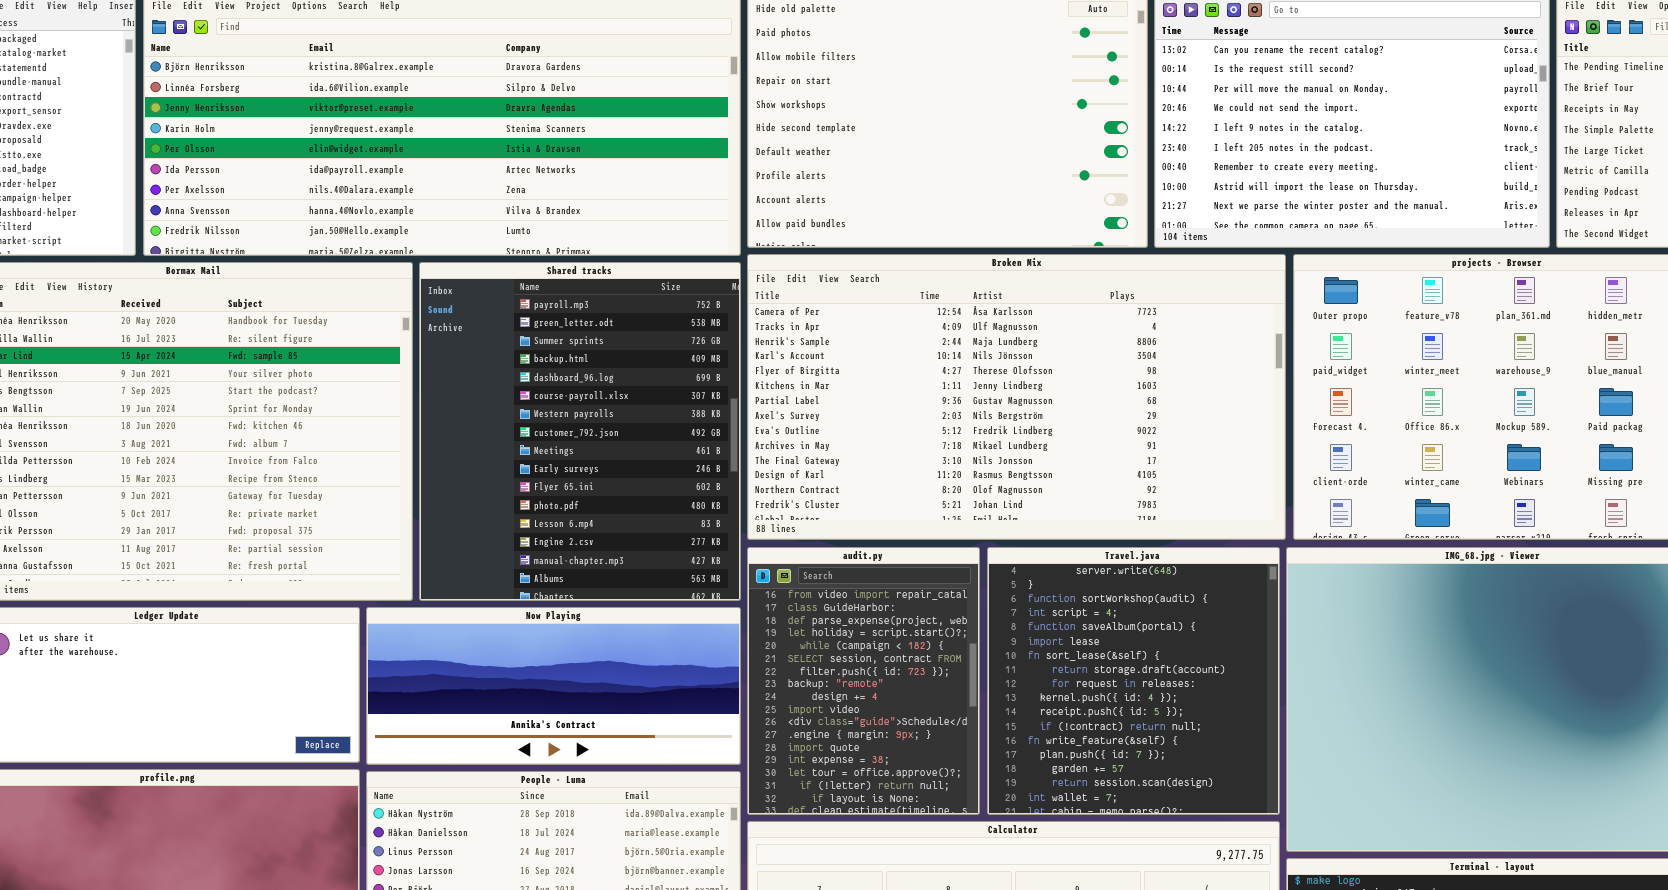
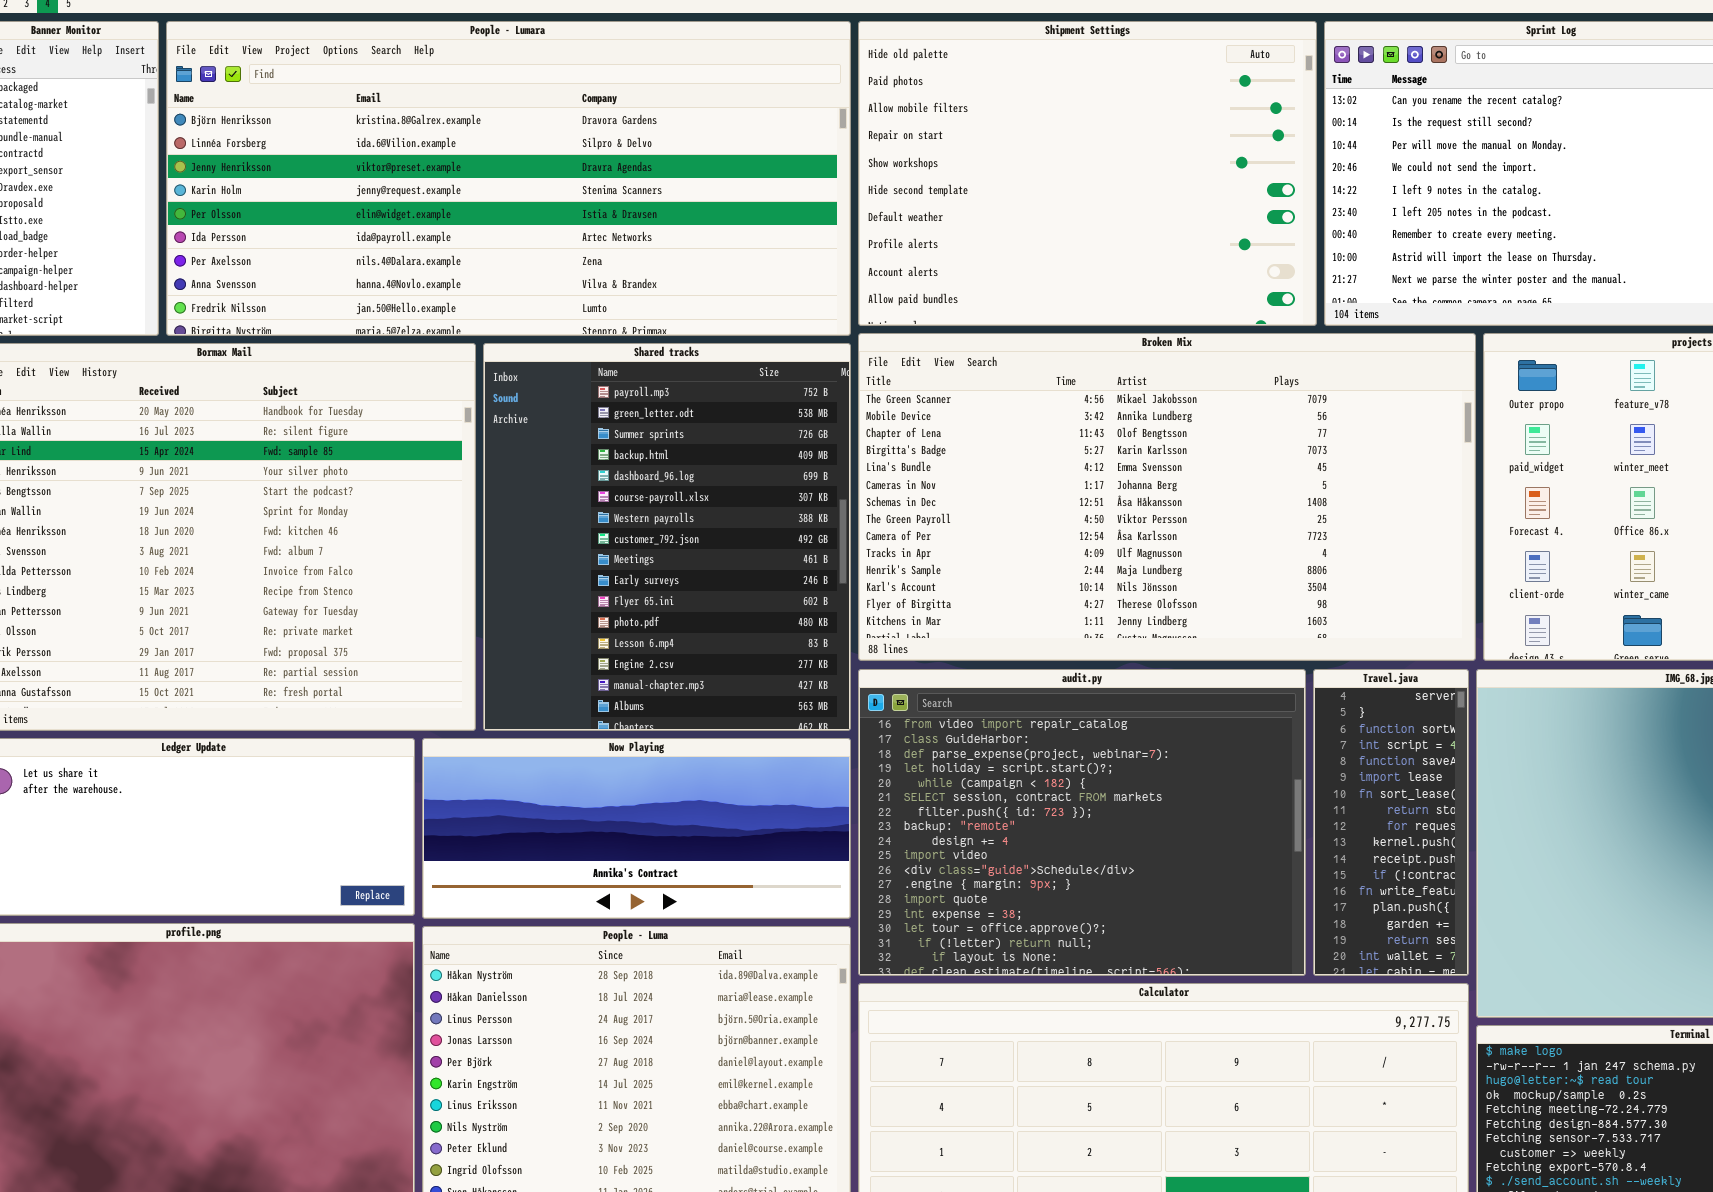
Broken Mix: [747,254,1286,540] -> [858,333,1476,661], scrolled up 8 rows
audit.py: [747,547,980,815] -> [858,669,1306,976], resized
Travel.java: [987,547,1280,815] -> [1313,669,1469,976], resized

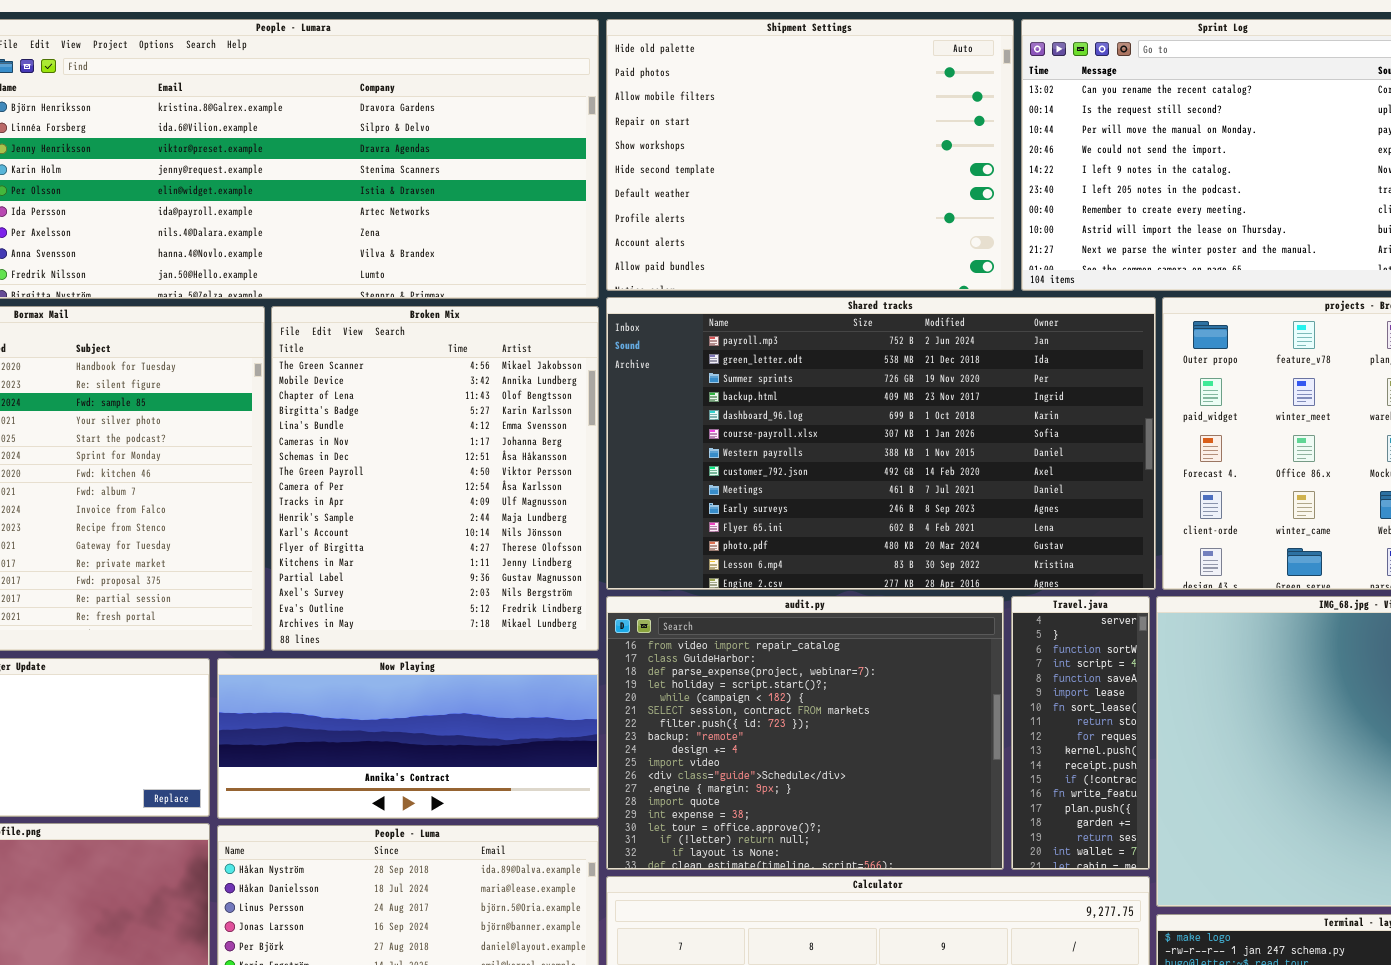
Broken Mix: [858,333,1476,661] -> [271,306,599,651], moved, resized
Shared tracks: [483,343,851,731] -> [606,297,1156,590], moved, resized

